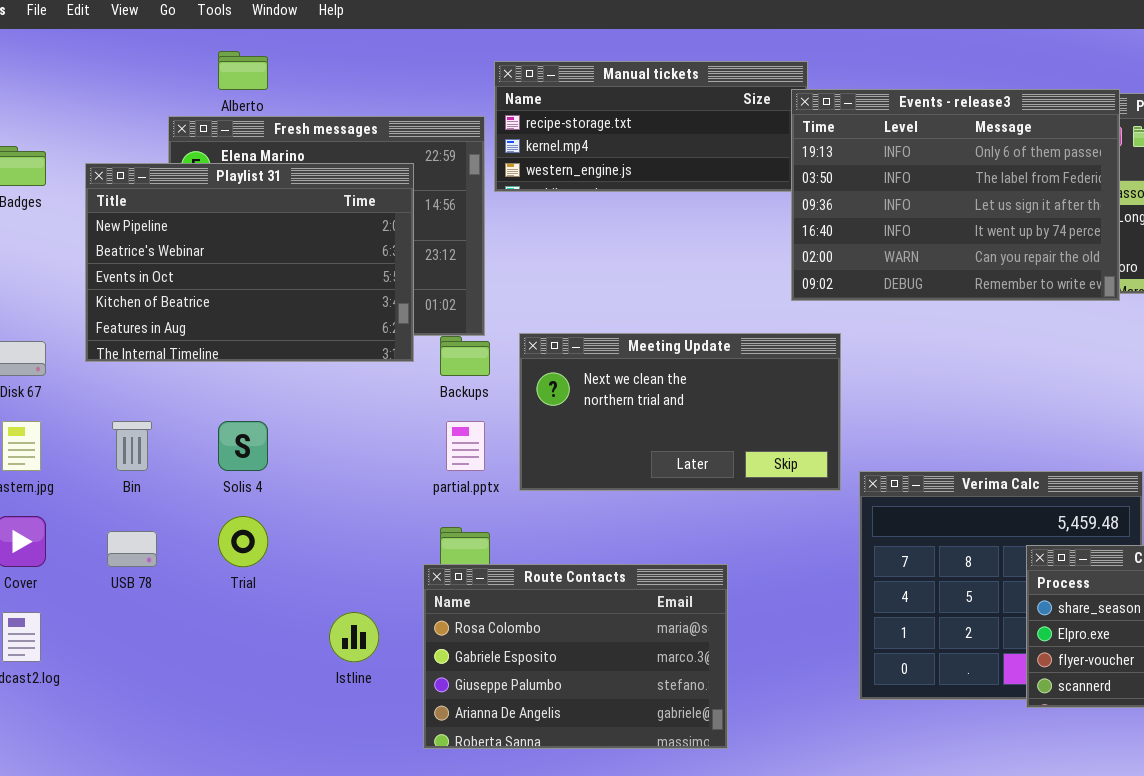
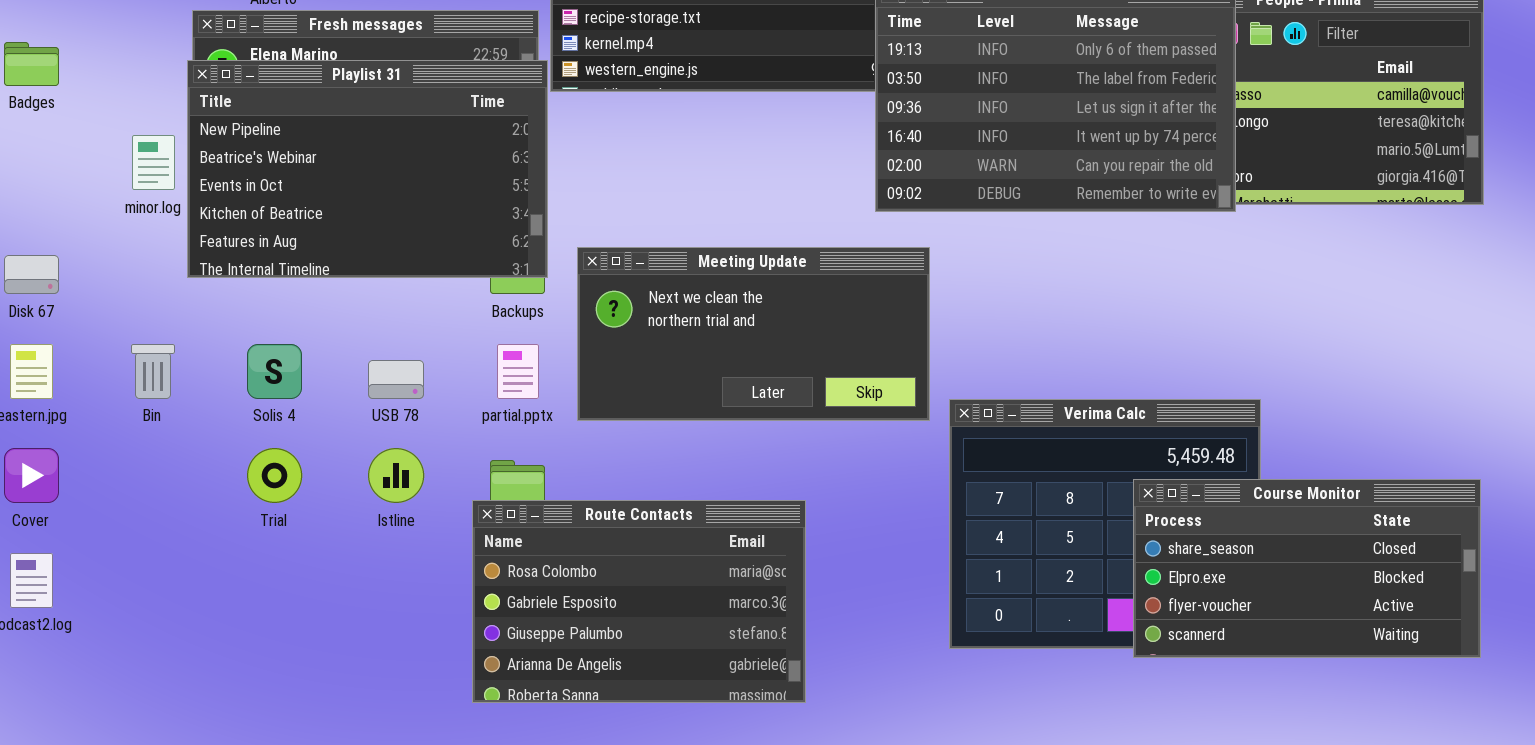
Playlist 31: [85,163,414,362] -> [187,60,548,278], moved
USB 78: [107,531,157,567] -> [368,360,424,399], moved
Istline: [329,612,379,662] -> [368,448,424,503], moved

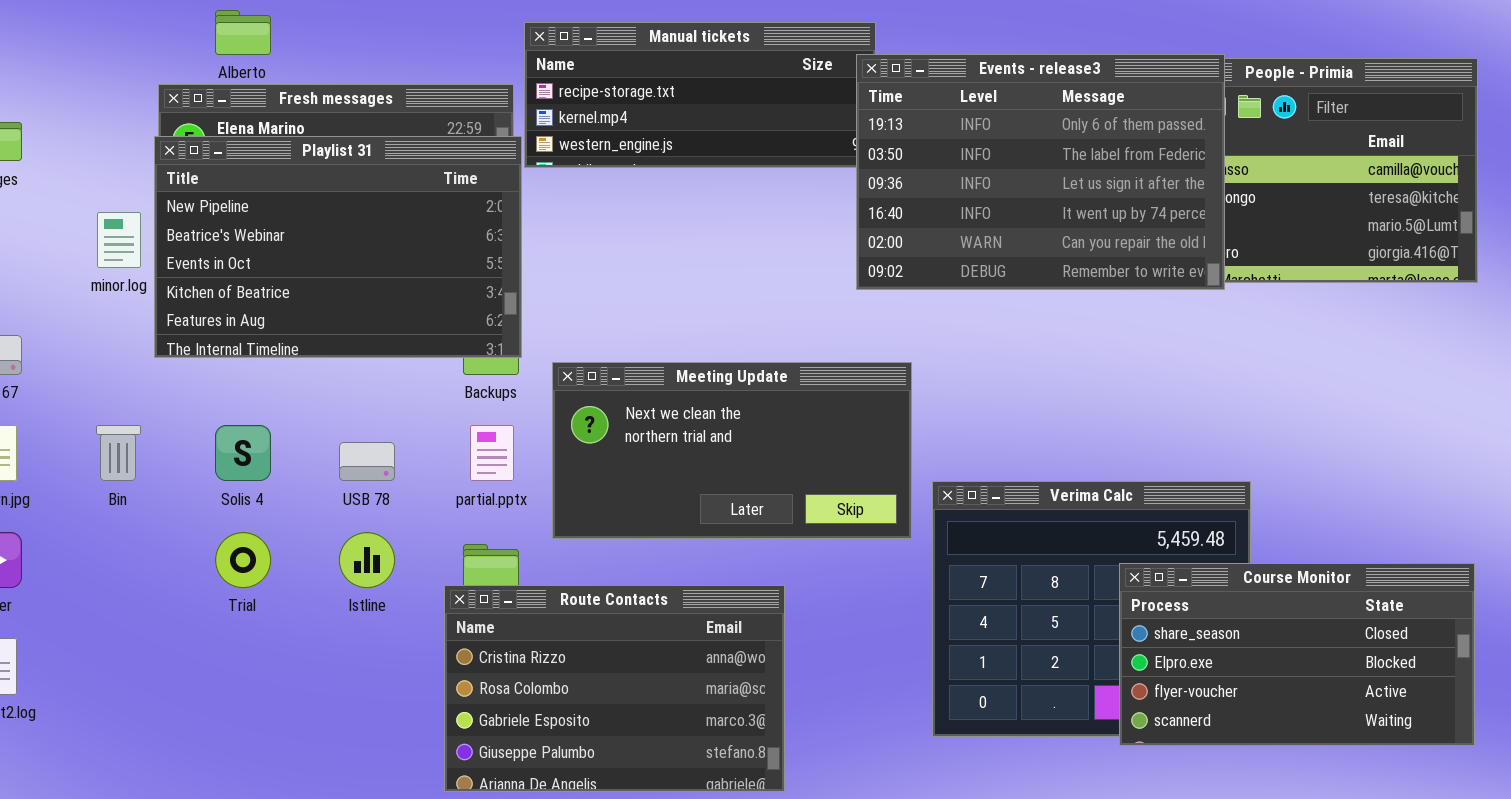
Meeting Update: [577,247,930,421] -> [552,362,912,539], moved
Route Contacts: [472,500,806,703] -> [444,585,785,792], scrolled up 1 row

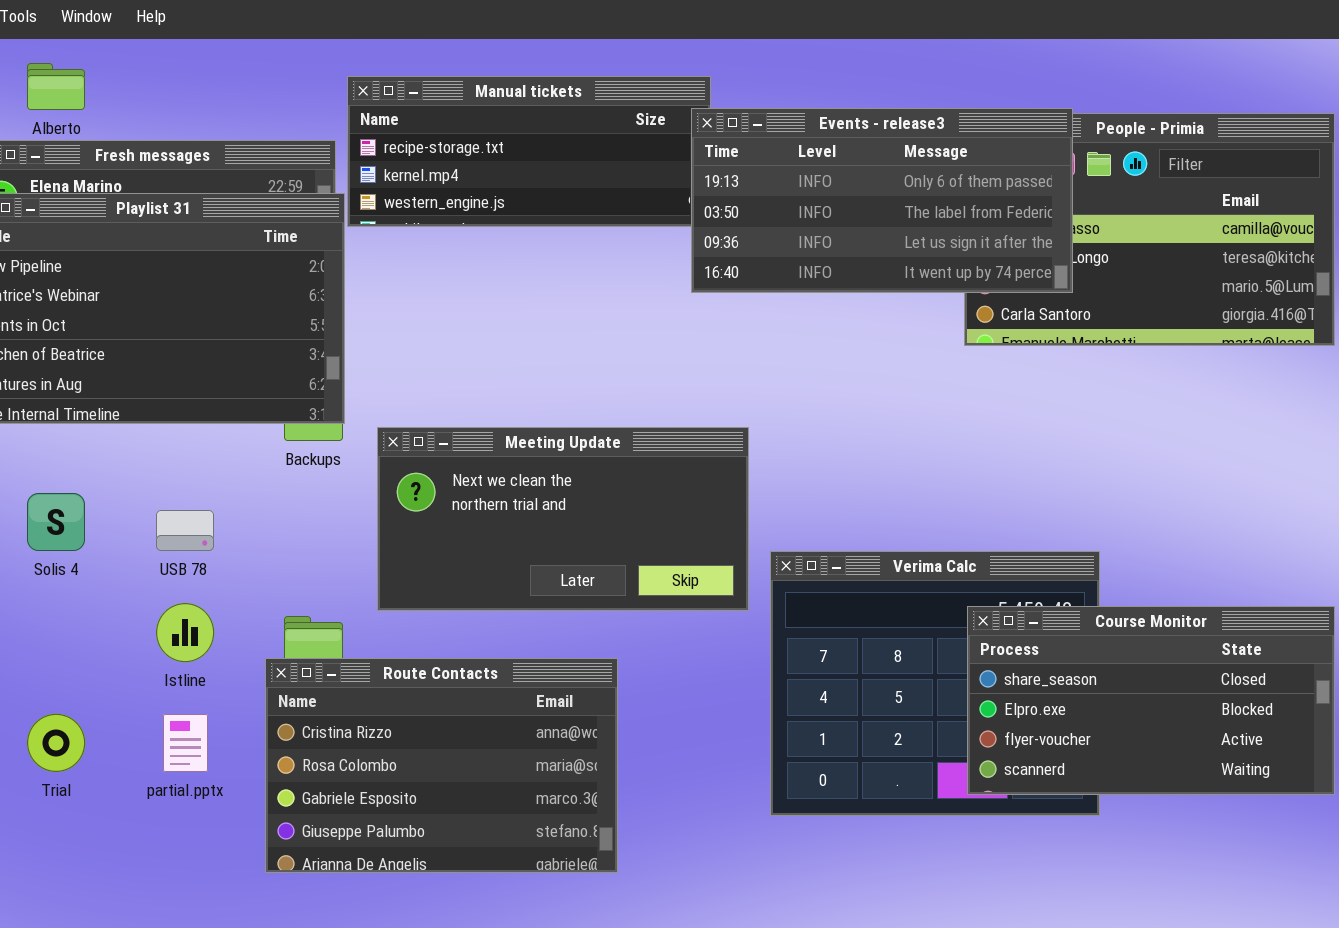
Events - release3: [856,54,1225,290] -> [691,108,1073,293], resized
partial.pptx: [470,425,514,481] -> [163,714,208,772], moved
Trial: [215,532,271,588] -> [27,714,85,772], moved
Course Monitor: [1119,563,1475,746] -> [967,606,1335,795], moved

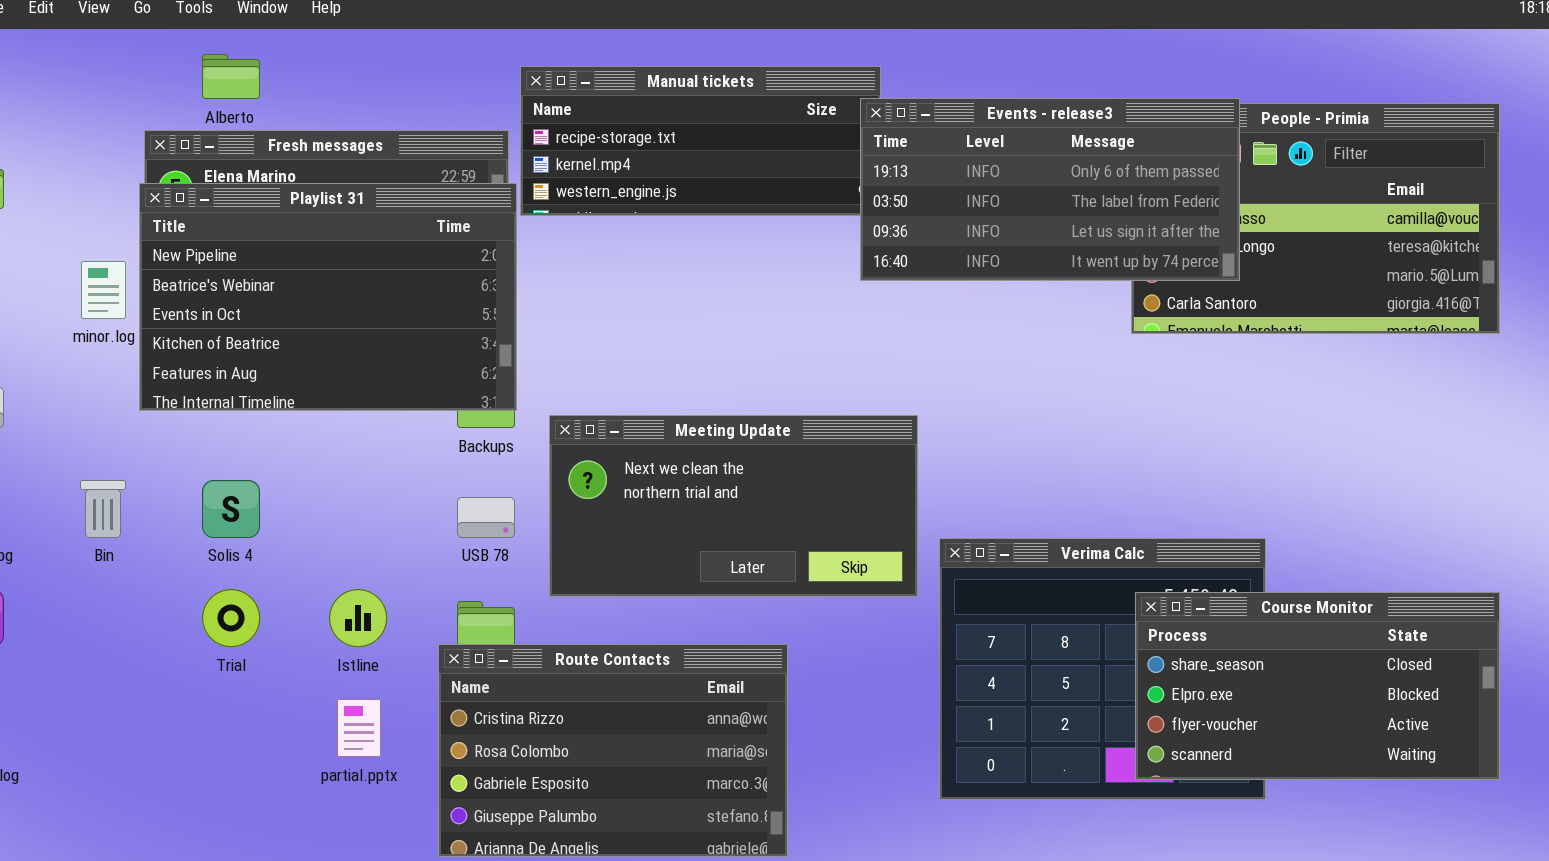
USB 78: [156,510,214,551] -> [457,497,515,538], moved
Trial: [27,714,85,772] -> [202,589,260,647], moved

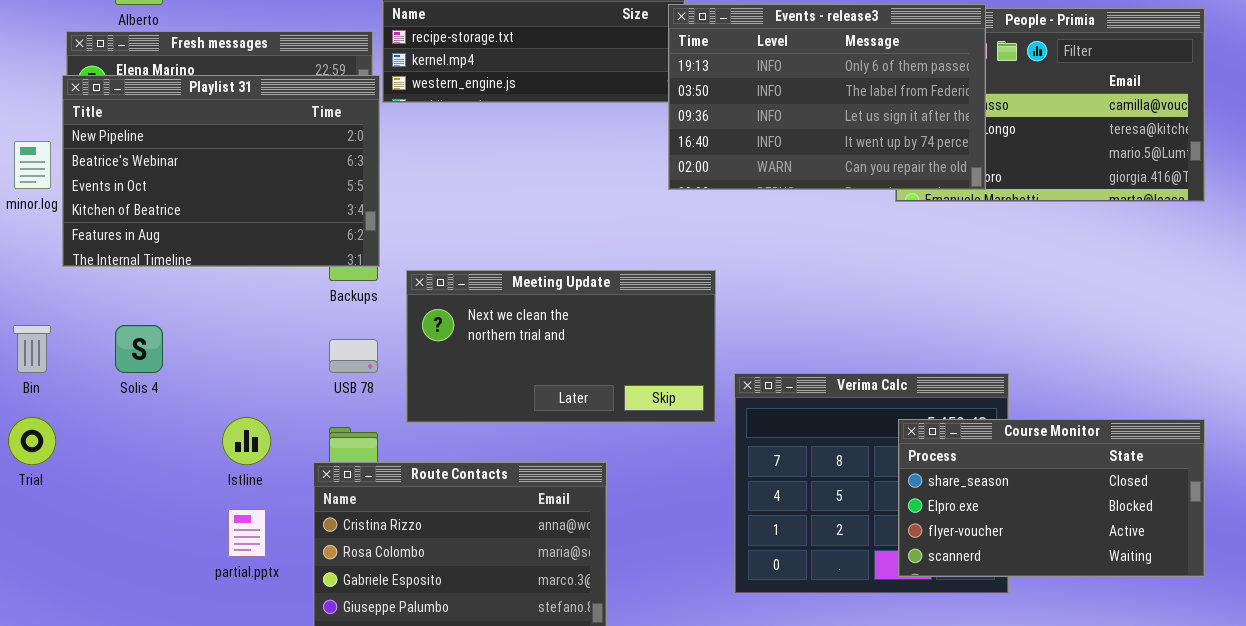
Events - release3: [860,98,1240,281] -> [668,4,986,190], resized
Trial: [202,589,260,647] -> [8,417,56,465], moved

